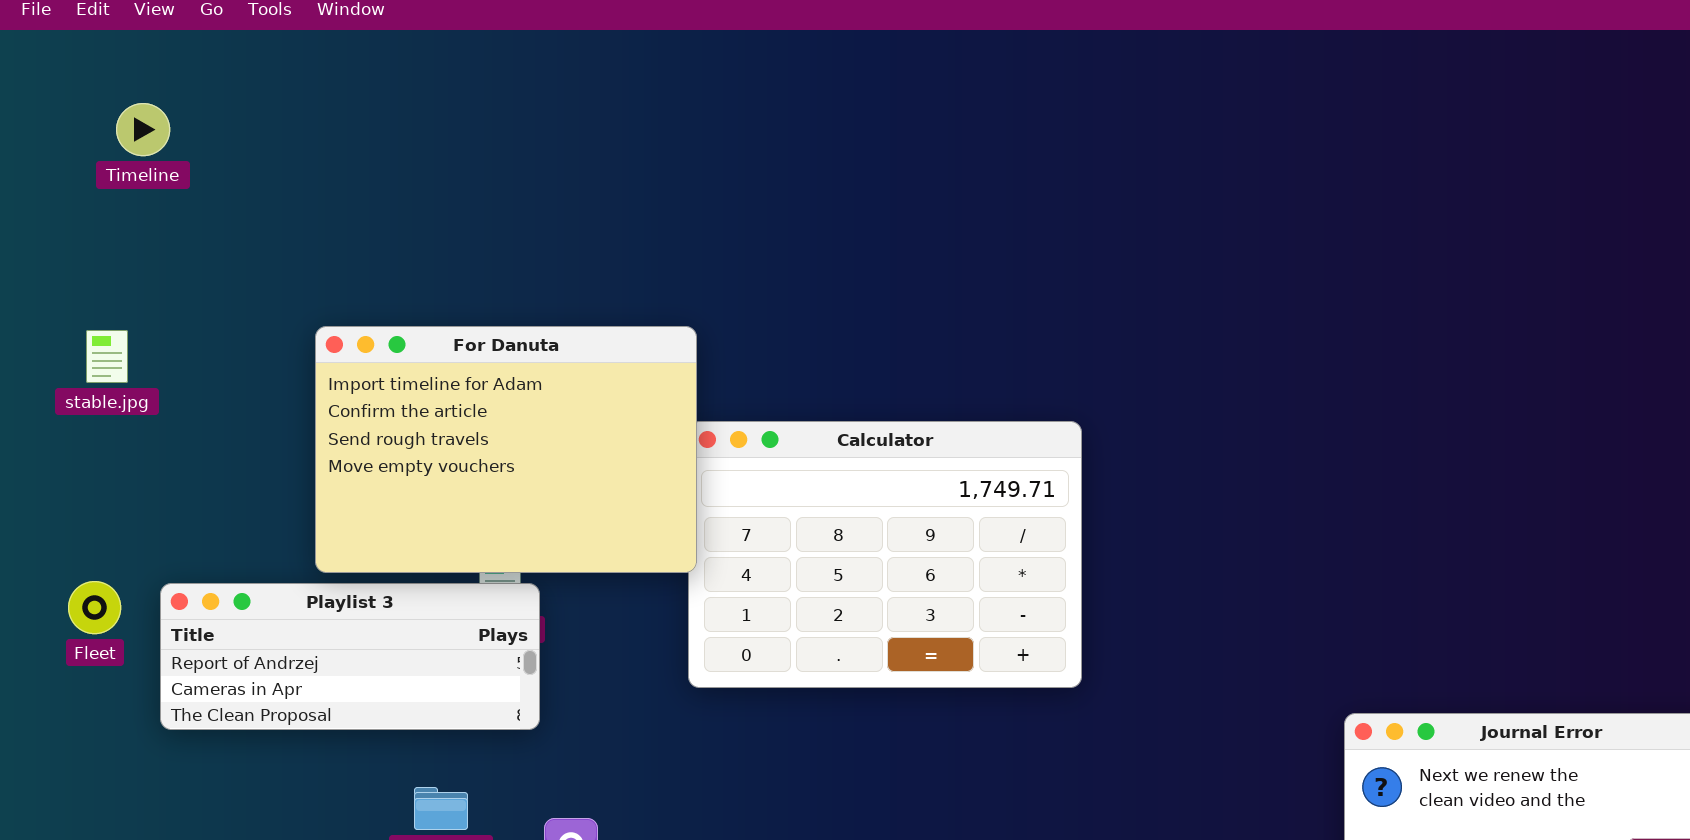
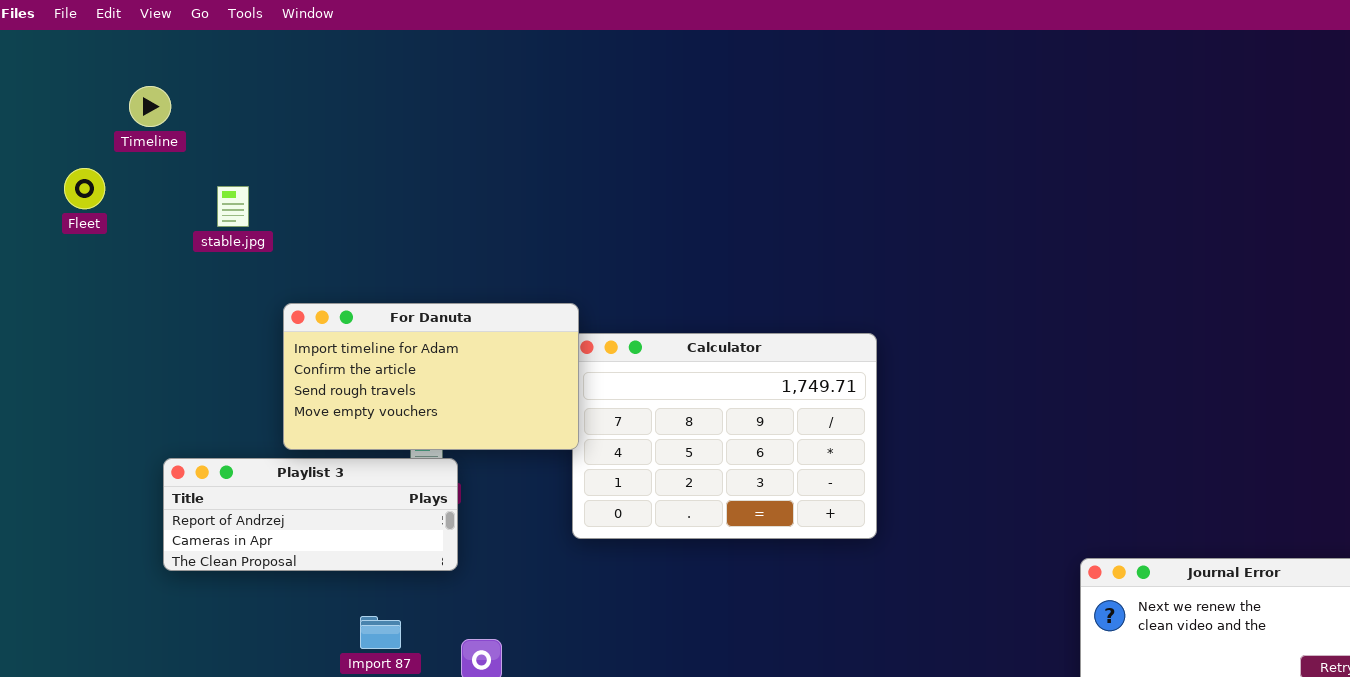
For Danuta: [315,326,697,573] -> [283,303,579,450], resized
stable.jpg: [86,330,128,383] -> [217,186,249,227], moved
Fleet: [68,581,121,634] -> [64,168,105,209], moved

